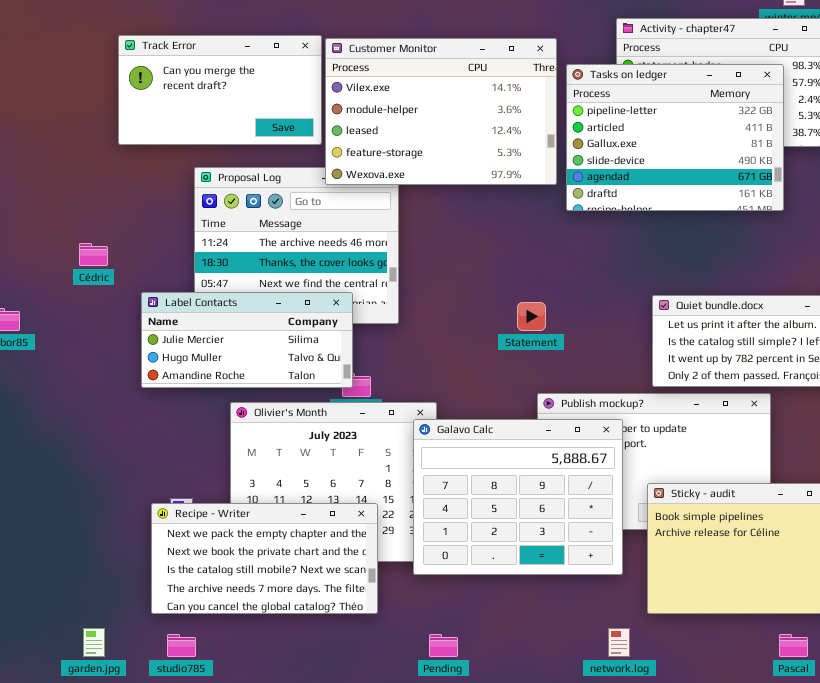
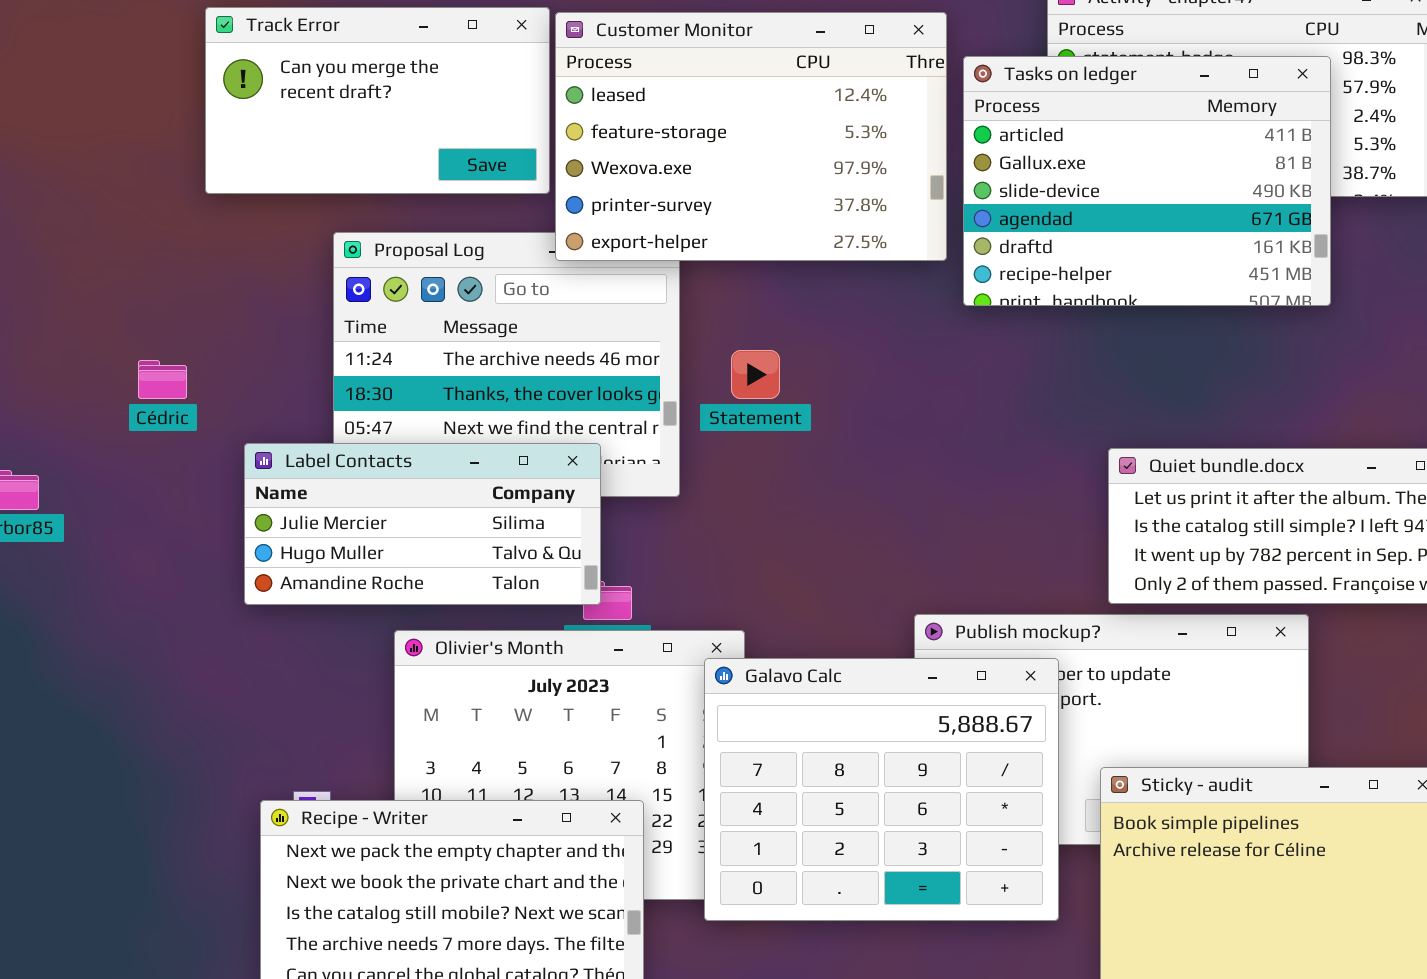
Customer Monitor: [325,38,557,185] -> [555,12,947,261], scrolled down 2 rows
Tasks on ledger: [566,64,784,211] -> [963,56,1331,306], scrolled down 1 row
Statement: [517,302,546,331] -> [731,350,780,399], moved

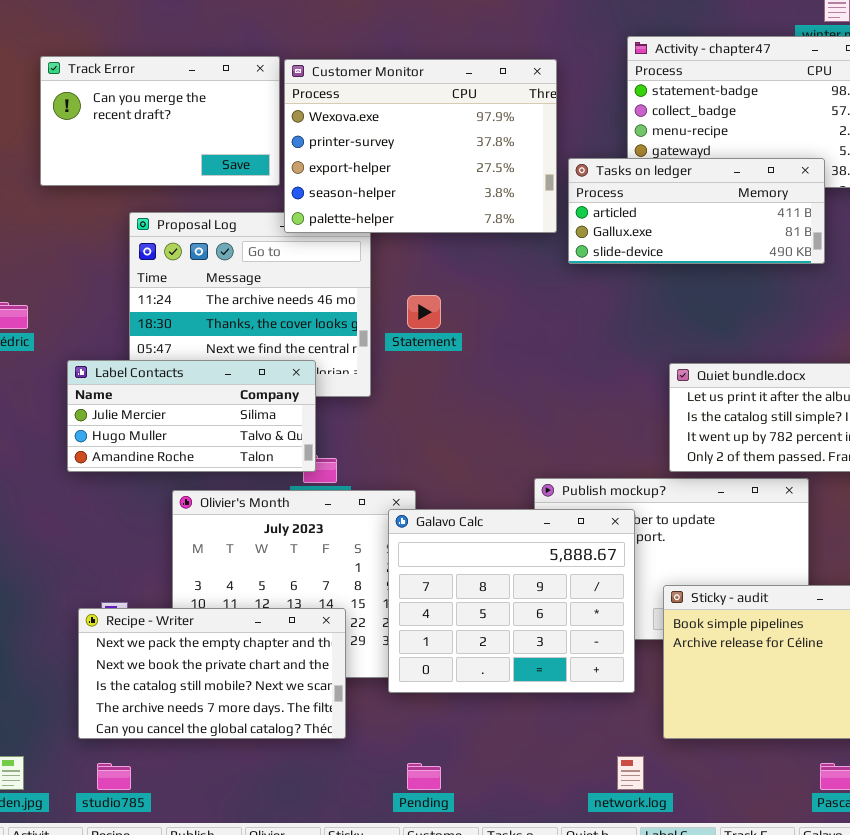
Customer Monitor: [555,12,947,261] -> [284,59,557,233], scrolled down 2 rows
Tasks on ledger: [963,56,1331,306] -> [568,158,825,264], resized

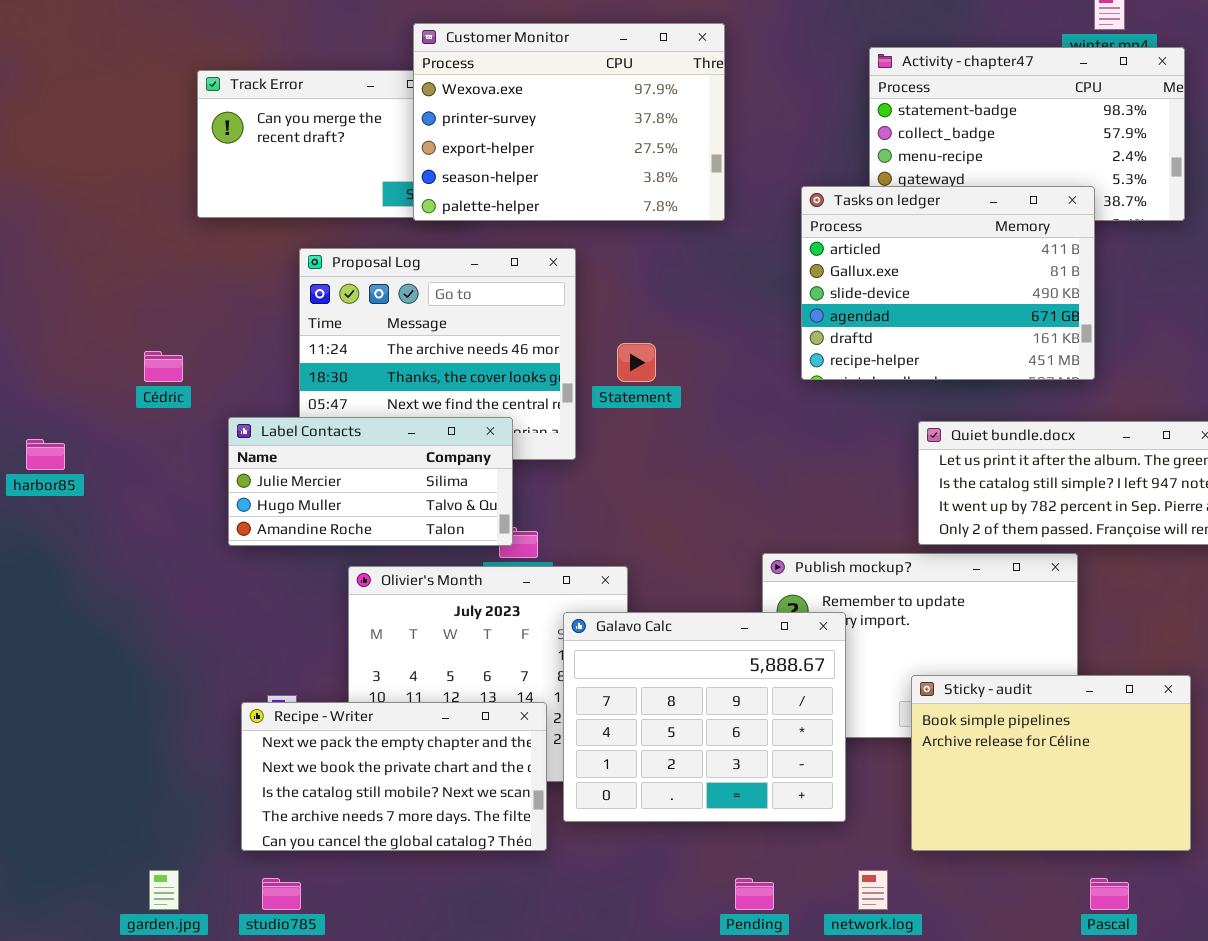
Customer Monitor: [284,59,557,233] -> [413,23,725,221], moved
Tasks on ledger: [568,158,825,264] -> [801,186,1095,380], resized
Galavo Calc: [388,509,635,693] -> [563,612,846,822], moved
Pending: [407,763,441,790] -> [735,878,774,910], moved

